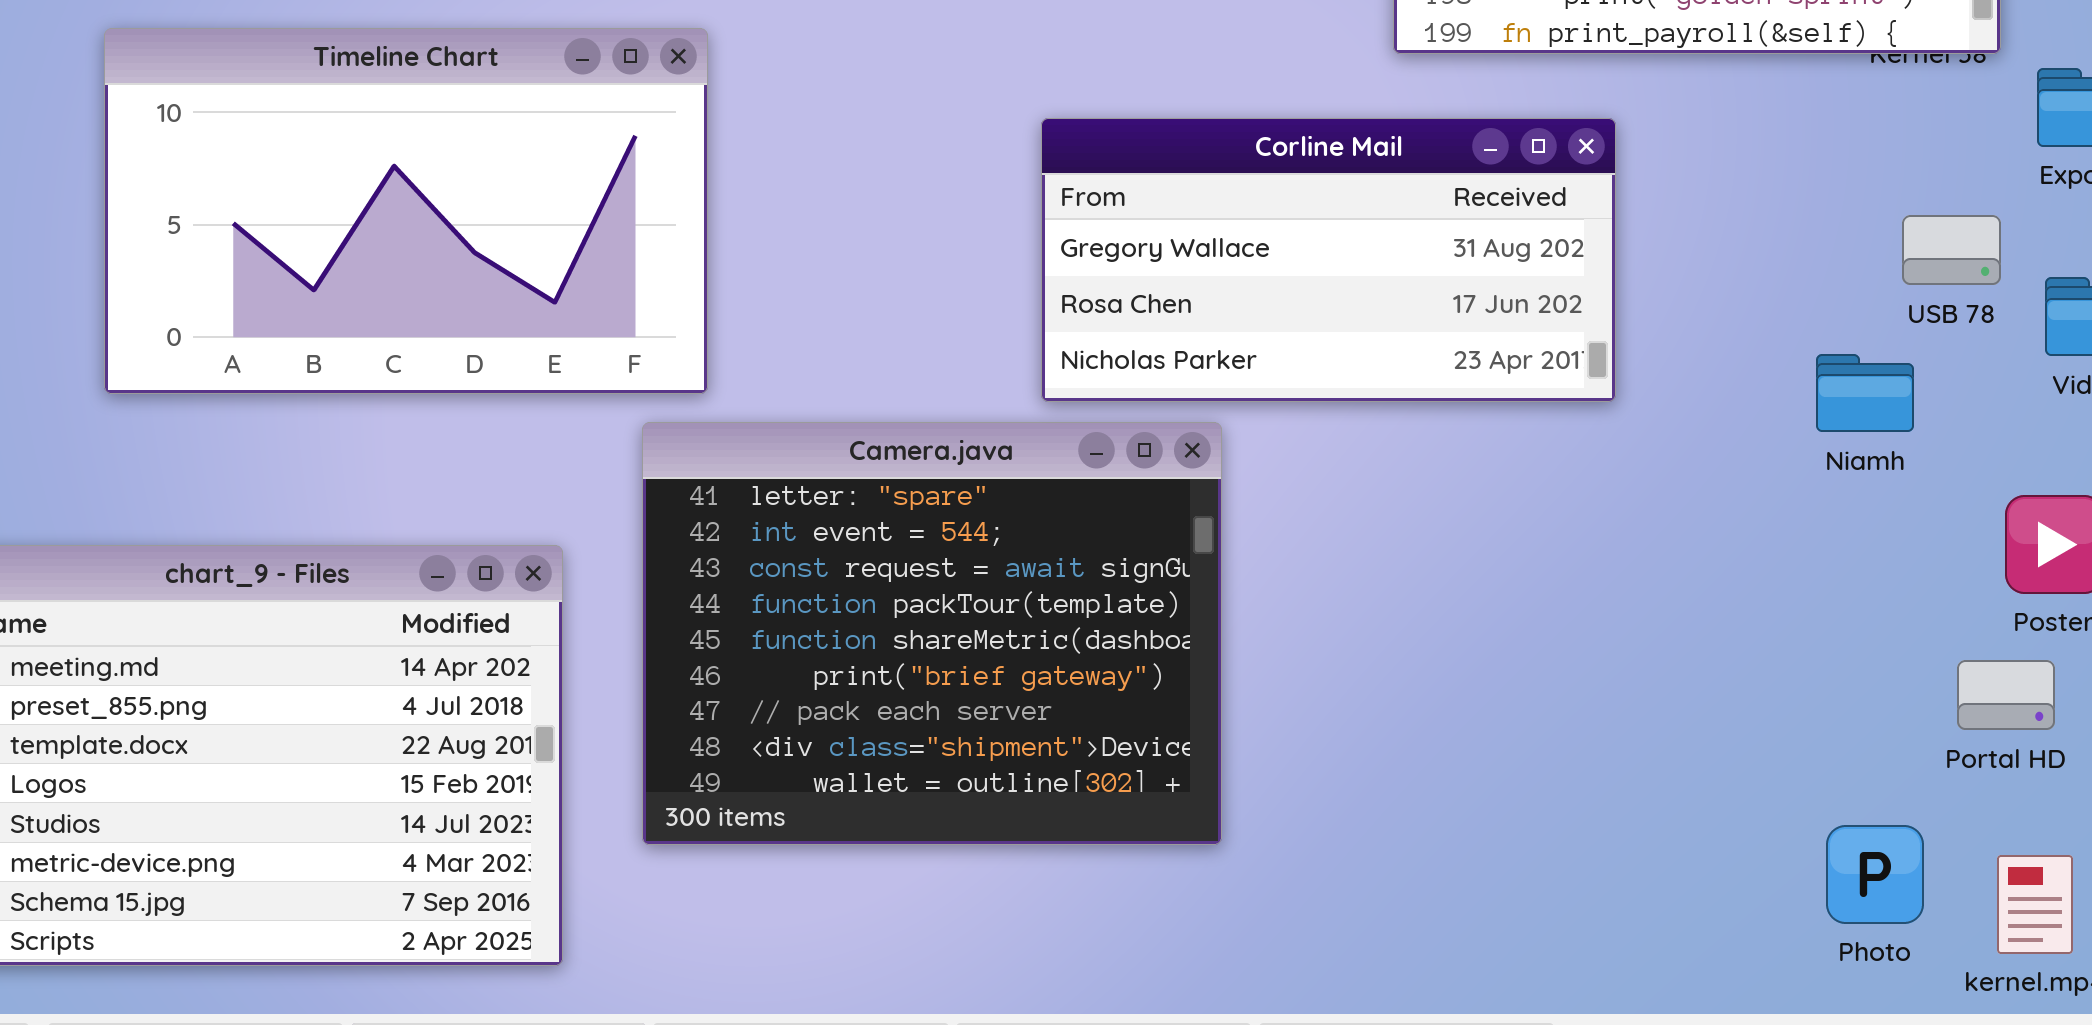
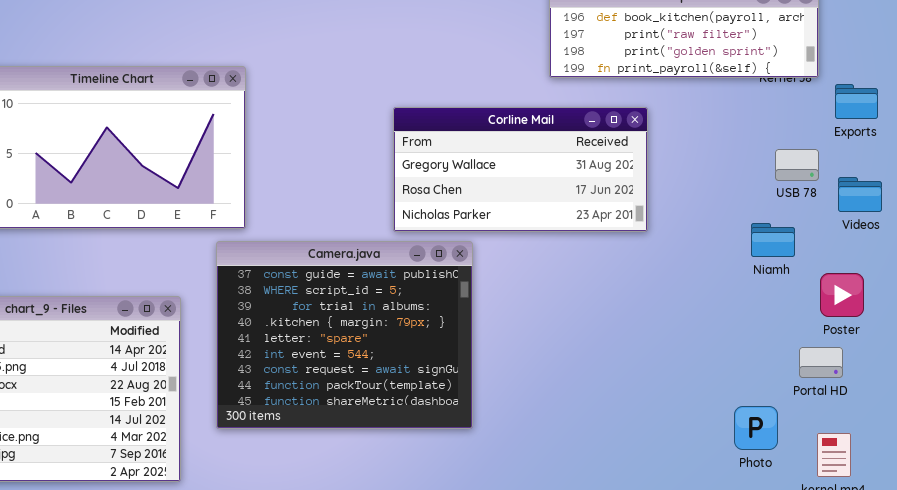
Niamh: [1816,354,1914,432] -> [751,223,795,257], moved
Camera.java: [642,422,1222,845] -> [216,241,473,429], scrolled up 4 rows
Photo: [1826,825,1924,924] -> [734,406,778,450], moved

